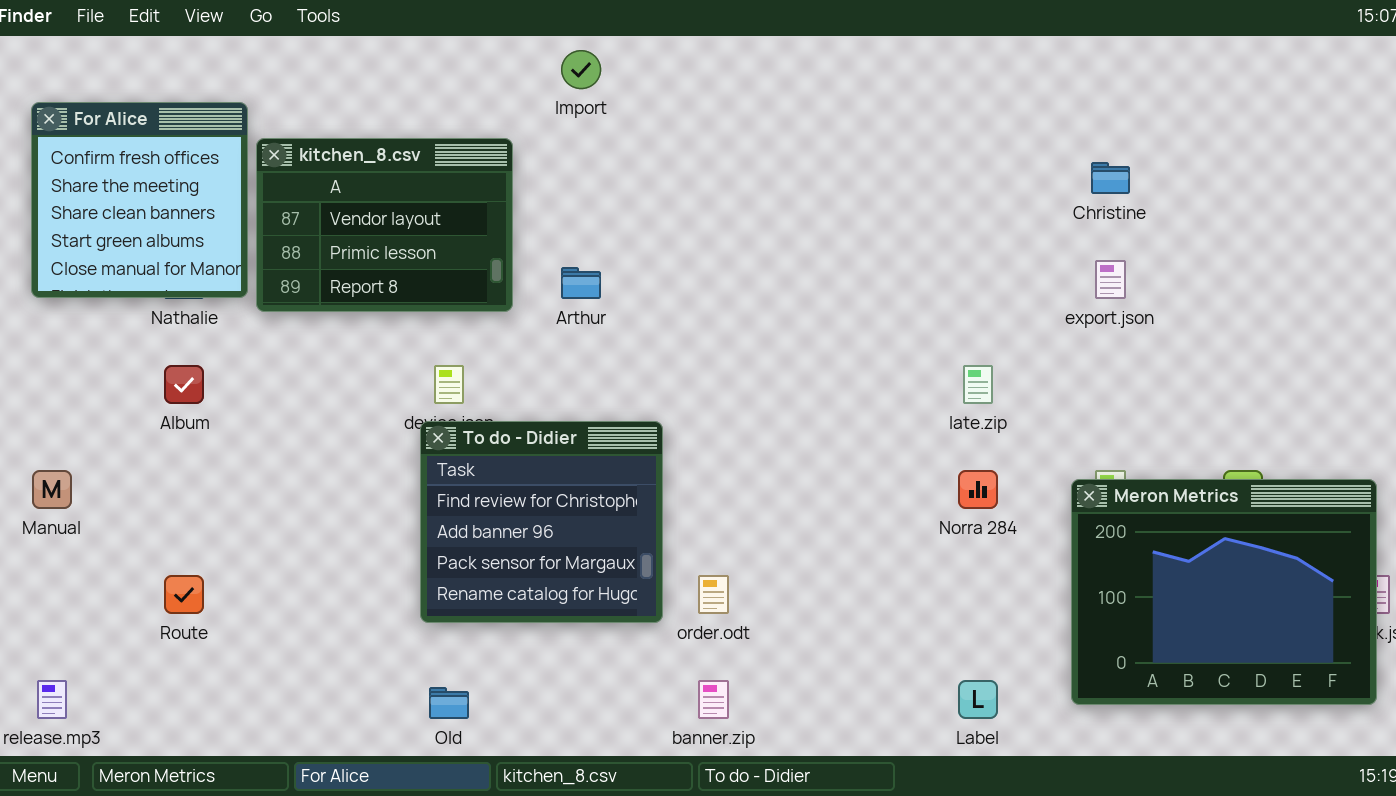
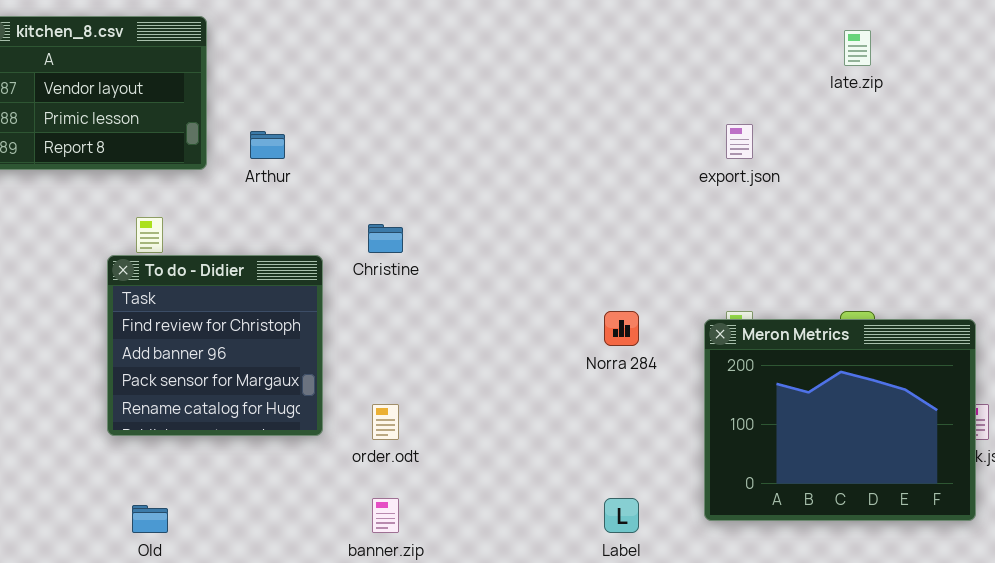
Christine: [1091,162,1130,194] -> [368,224,403,253], moved
late.zip: [963,365,993,404] -> [844,30,871,66], moved
To do - Didier: [420,421,663,623] -> [107,255,323,436], moved

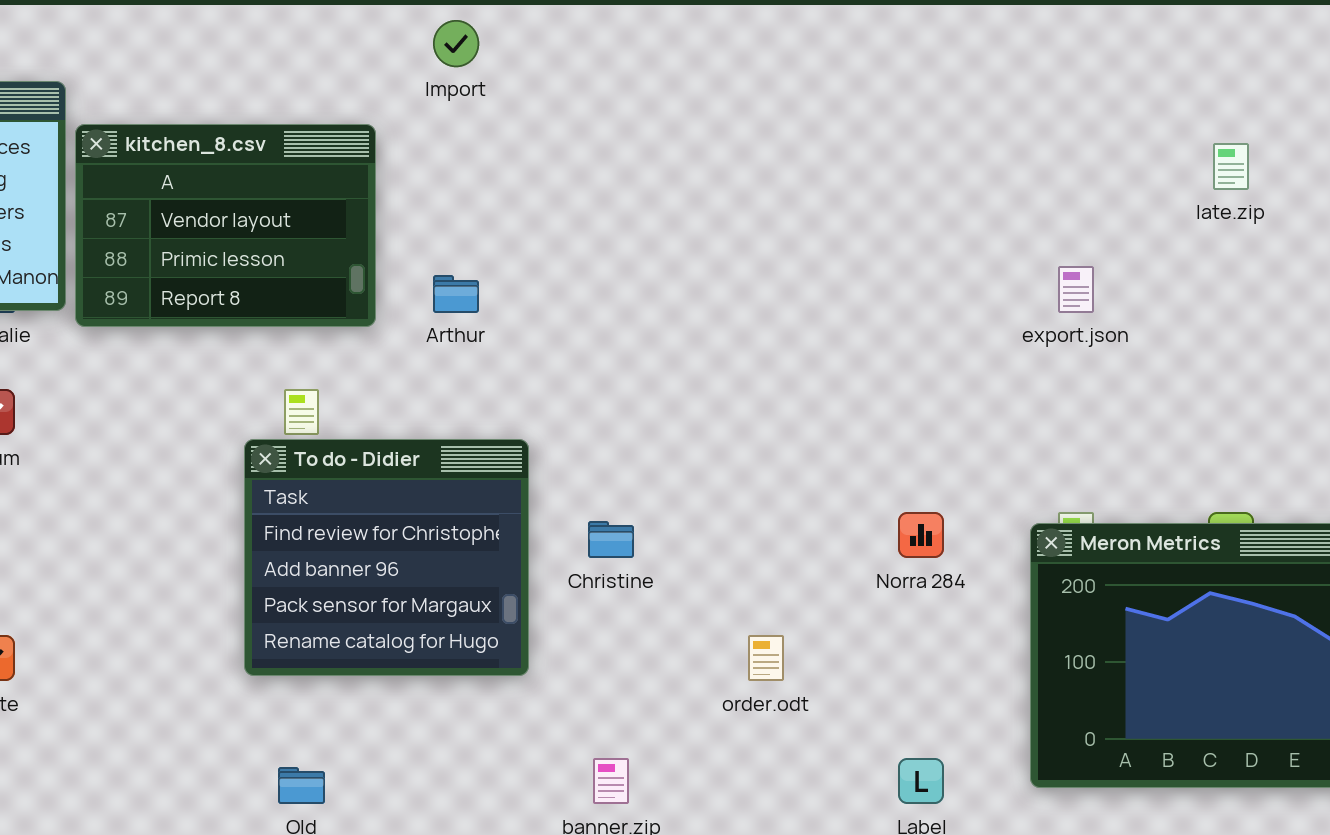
Christine: [368,224,403,253] -> [588,521,634,558], moved
order.odt: [372,404,399,440] -> [748,635,784,681], moved

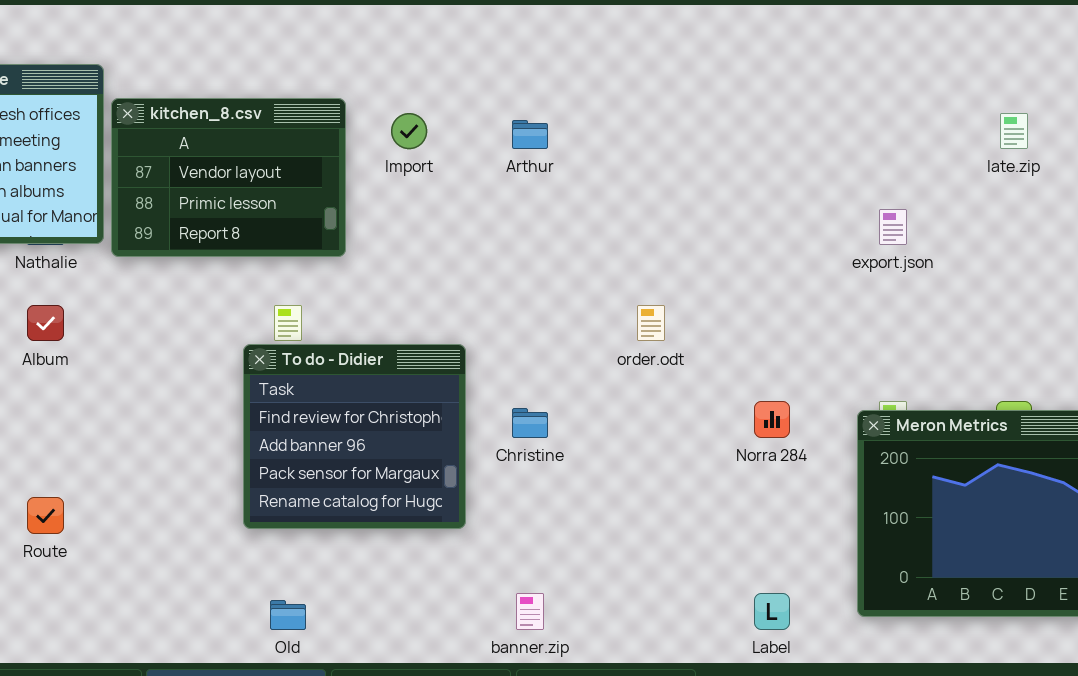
Import: [433,20,479,67] -> [391,113,427,149], moved
Arthur: [433,275,479,313] -> [512,120,548,149], moved
order.odt: [748,635,784,681] -> [637,305,665,341], moved

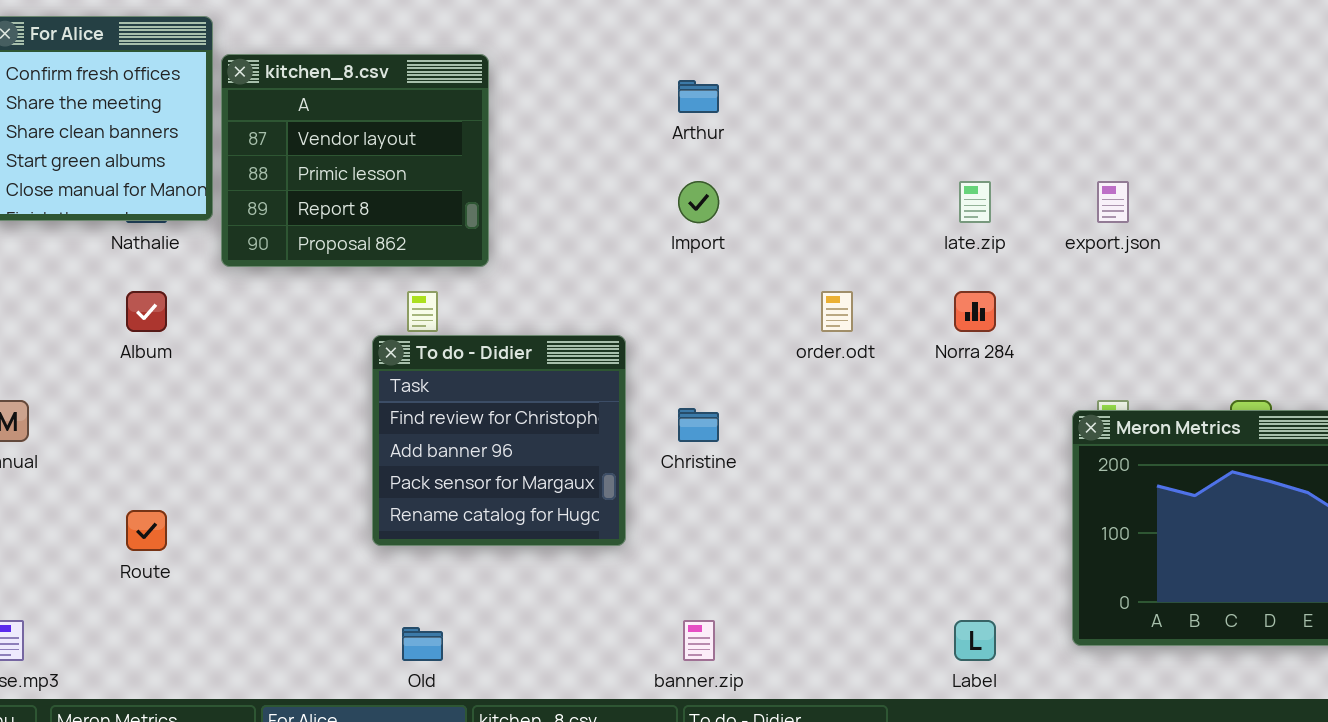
kitchen_8.csv: [111,98,346,257] -> [221,54,489,267], resized
Import: [391,113,427,149] -> [678,181,719,223], moved
late.zip: [1000,113,1028,149] -> [959,181,991,223], moved
Norra 284: [754,401,790,438] -> [954,291,996,332], moved

